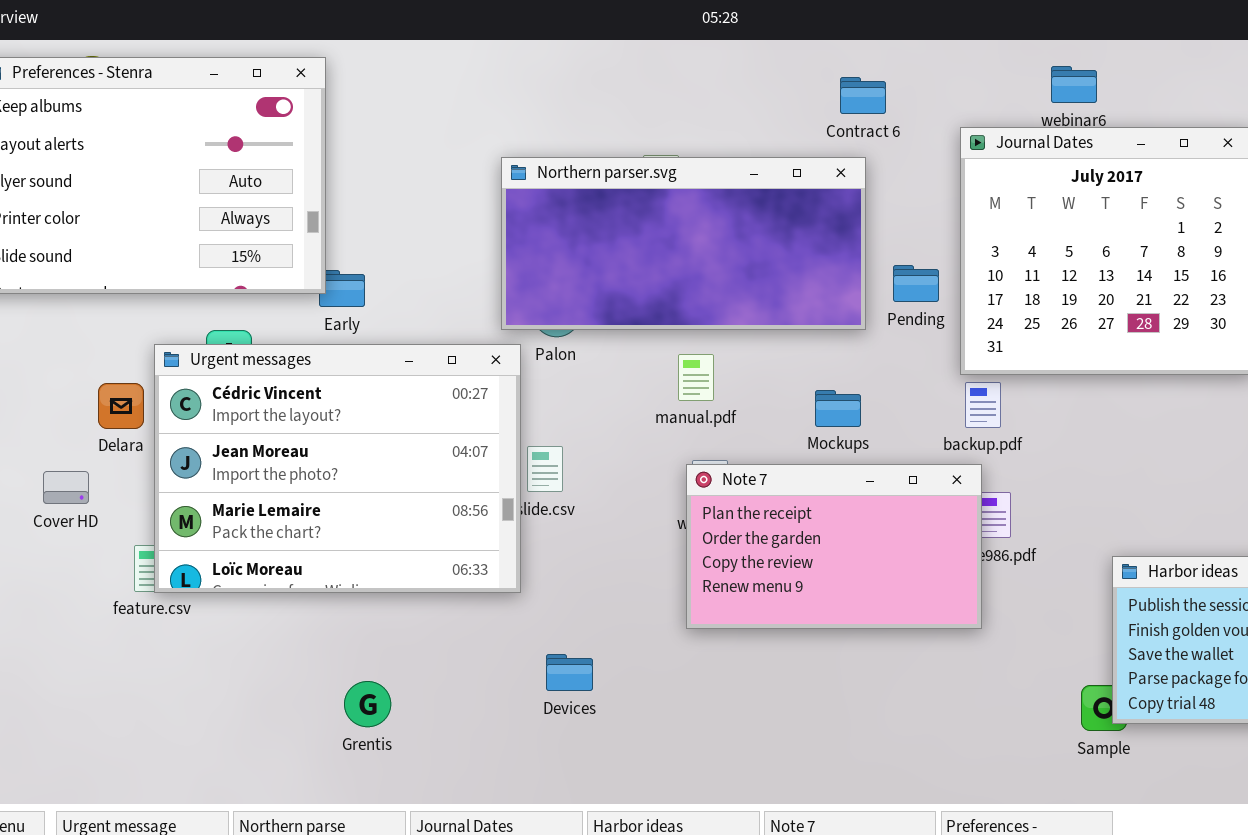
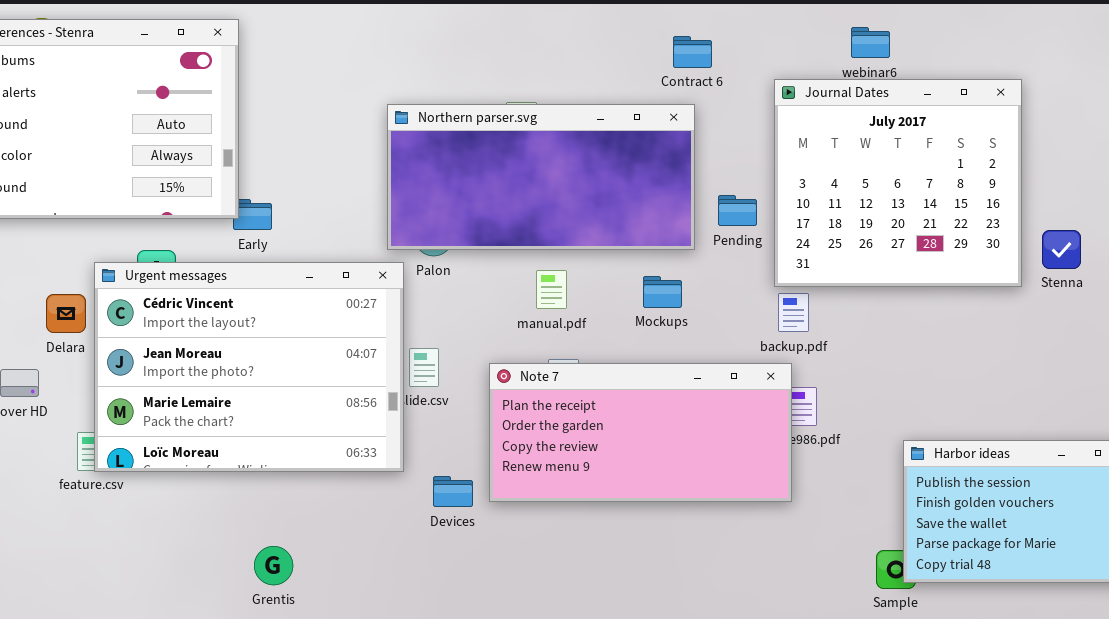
Mockups: [815,390,861,427] -> [643,276,682,308], moved
Note 7: [686,464,982,629] -> [489,363,792,502], resized
Devices: [546,654,593,691] -> [433,476,473,507], moved

